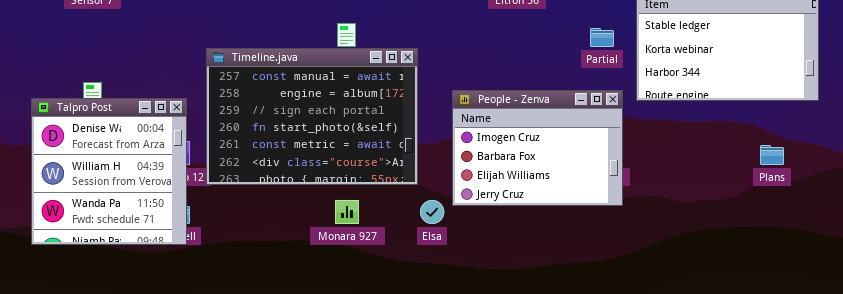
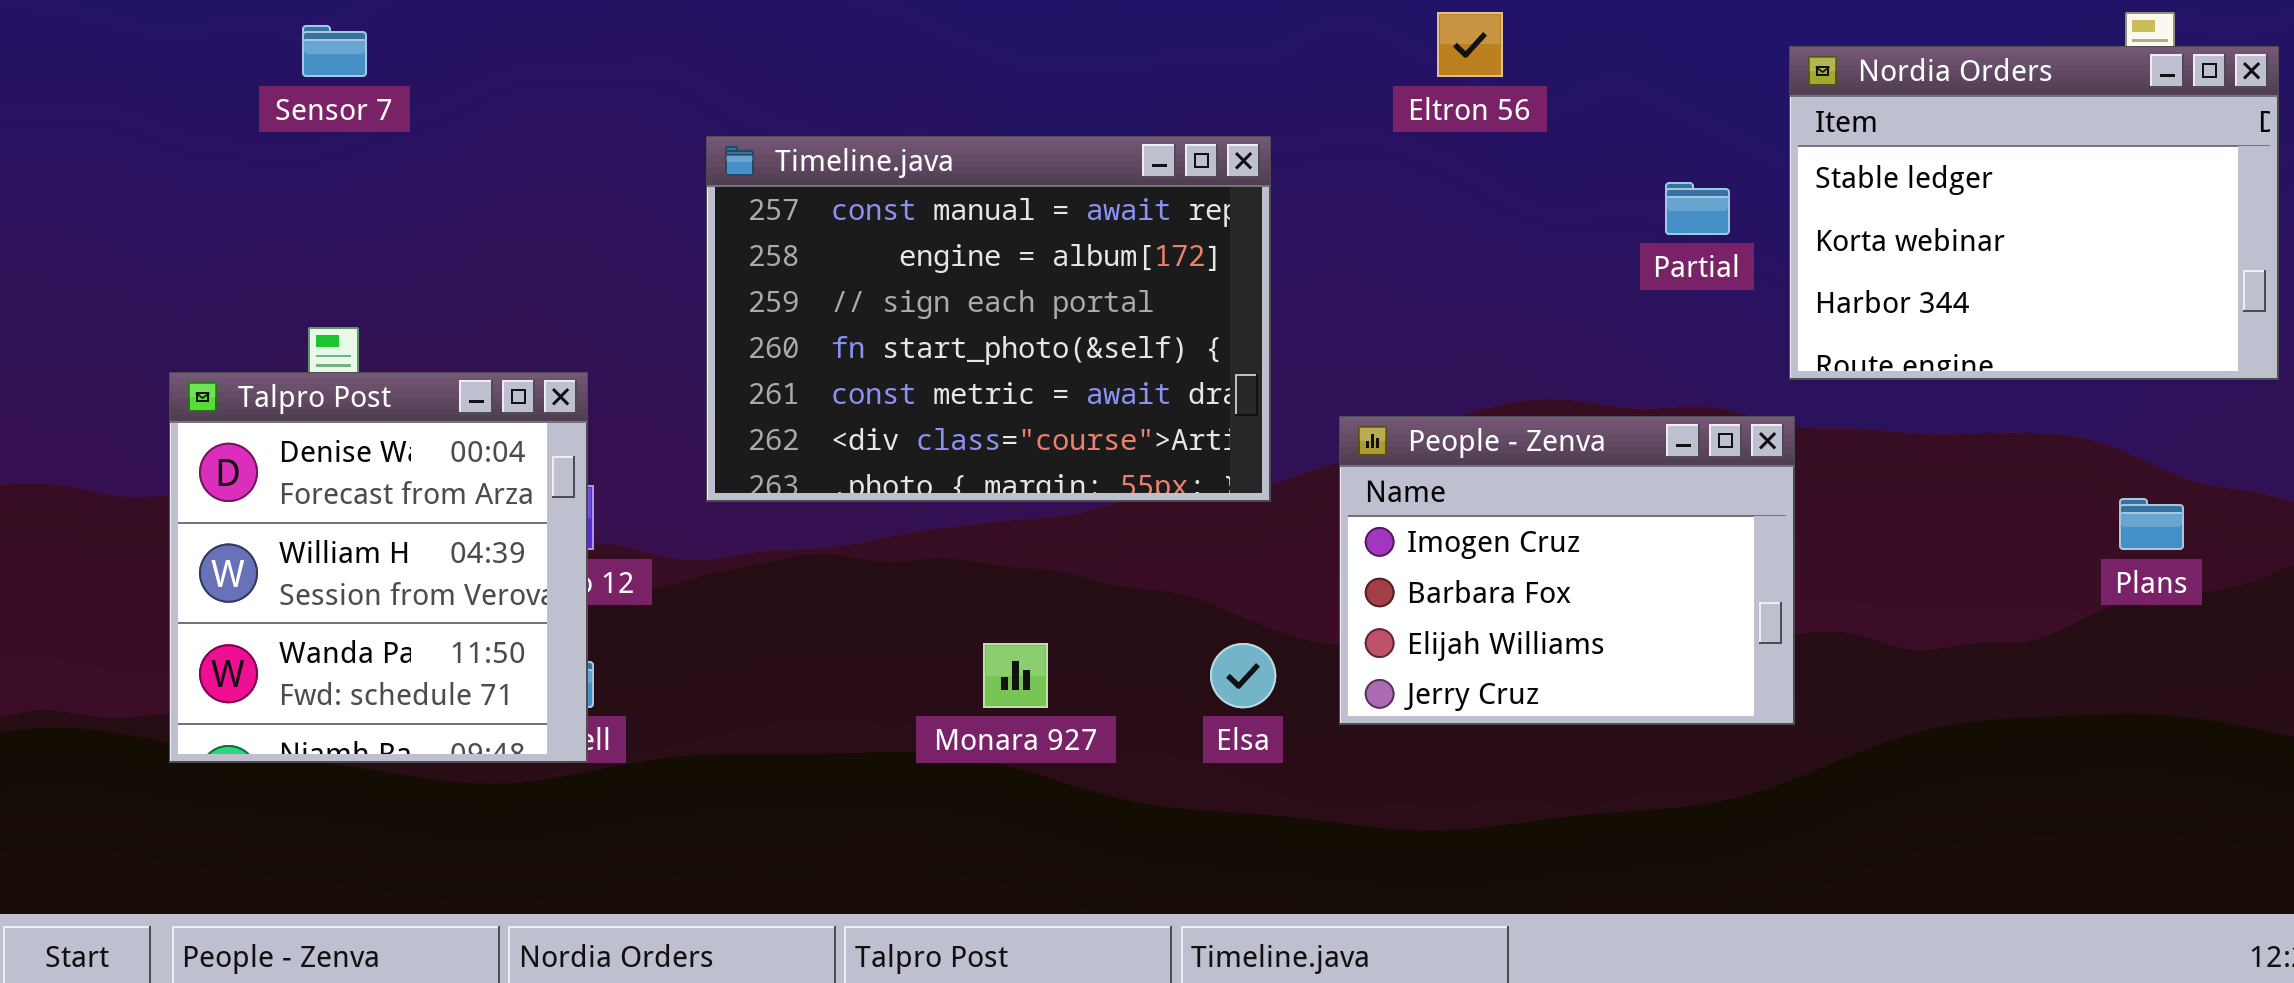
Timeline.java: [206,48,418,185] -> [706,136,1271,502], moved
People - Zenva: [452,90,623,206] -> [1339,416,1795,725], moved

